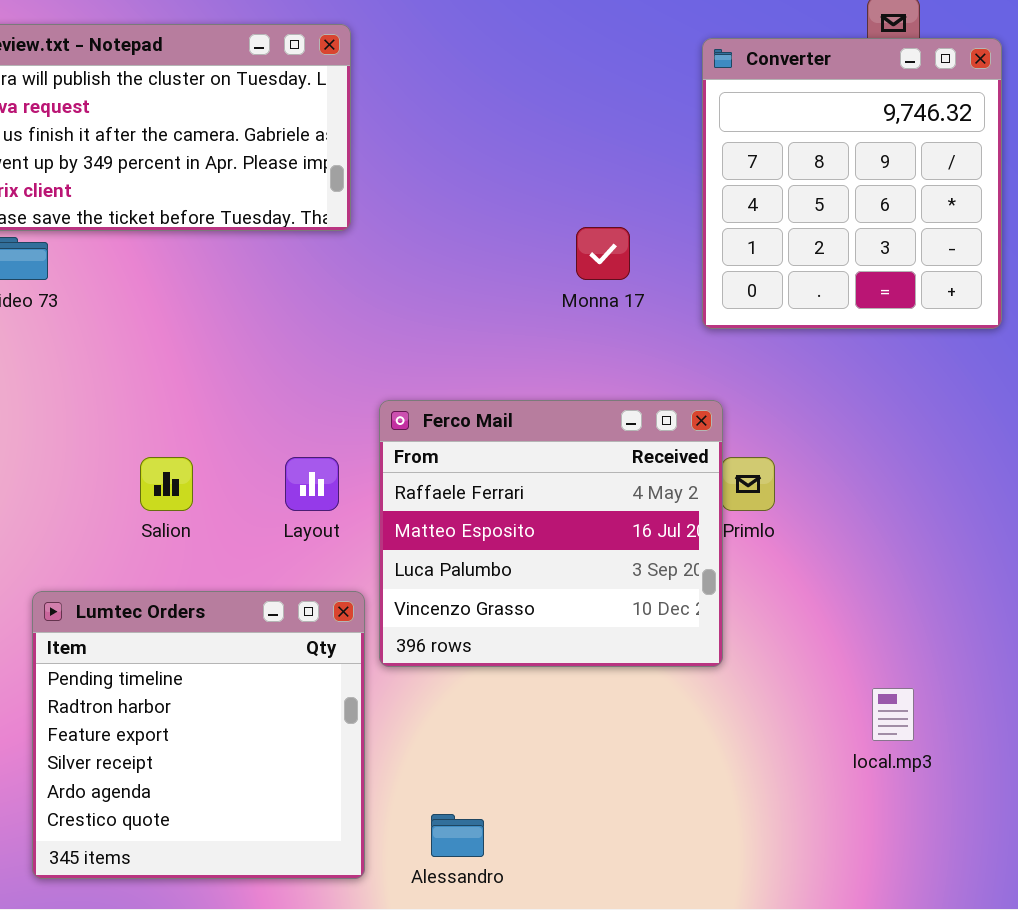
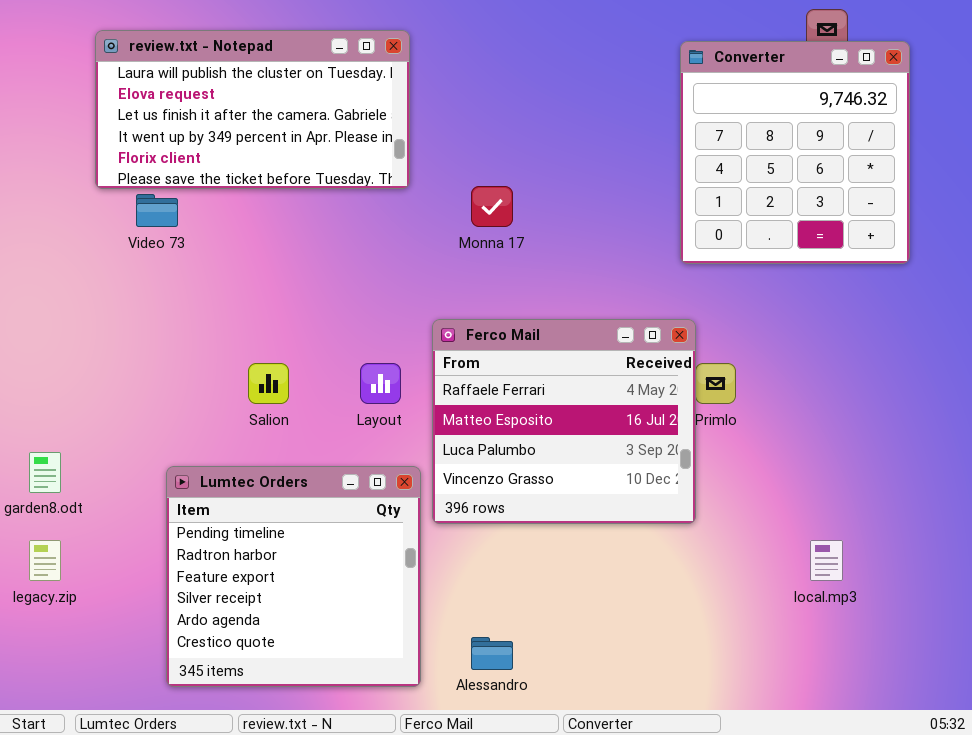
Monna 17: [576,227,630,280] -> [471,186,513,227], moved

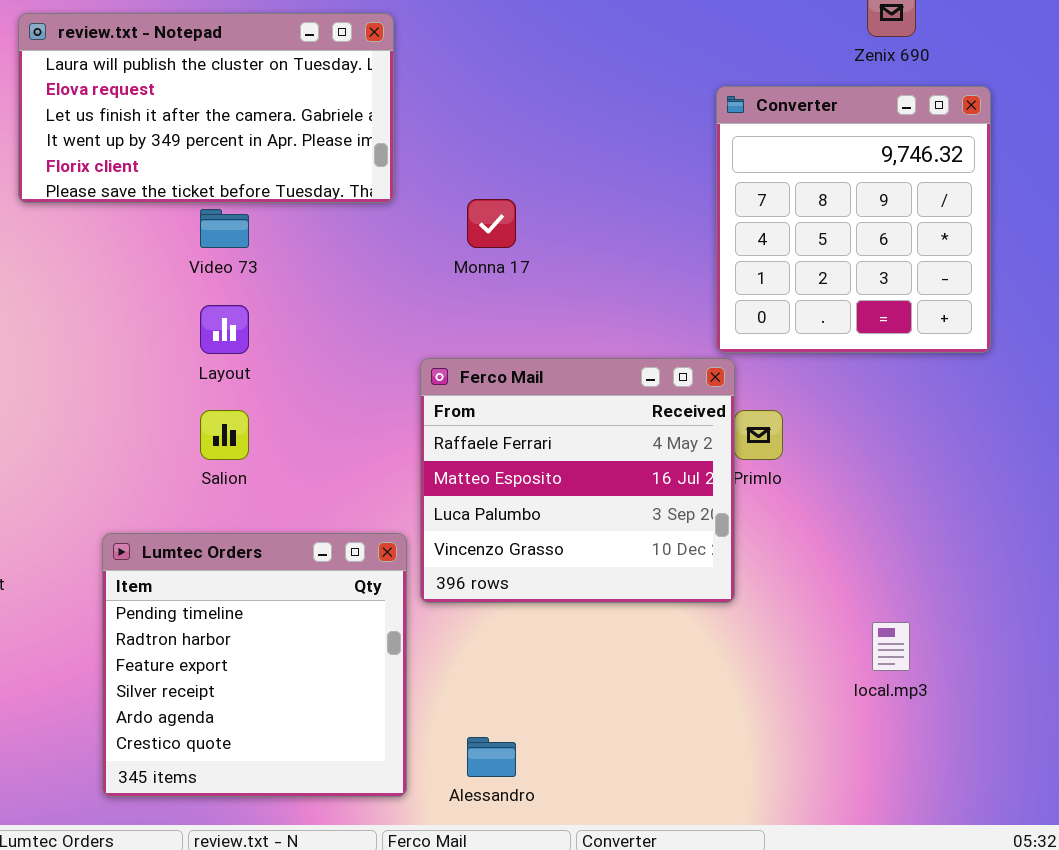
Converter: [680,41,910,264] -> [716,86,991,353], moved
Video 73: [136,194,178,227] -> [200,209,249,248], moved
Layout: [360,363,401,404] -> [200,305,249,354], moved

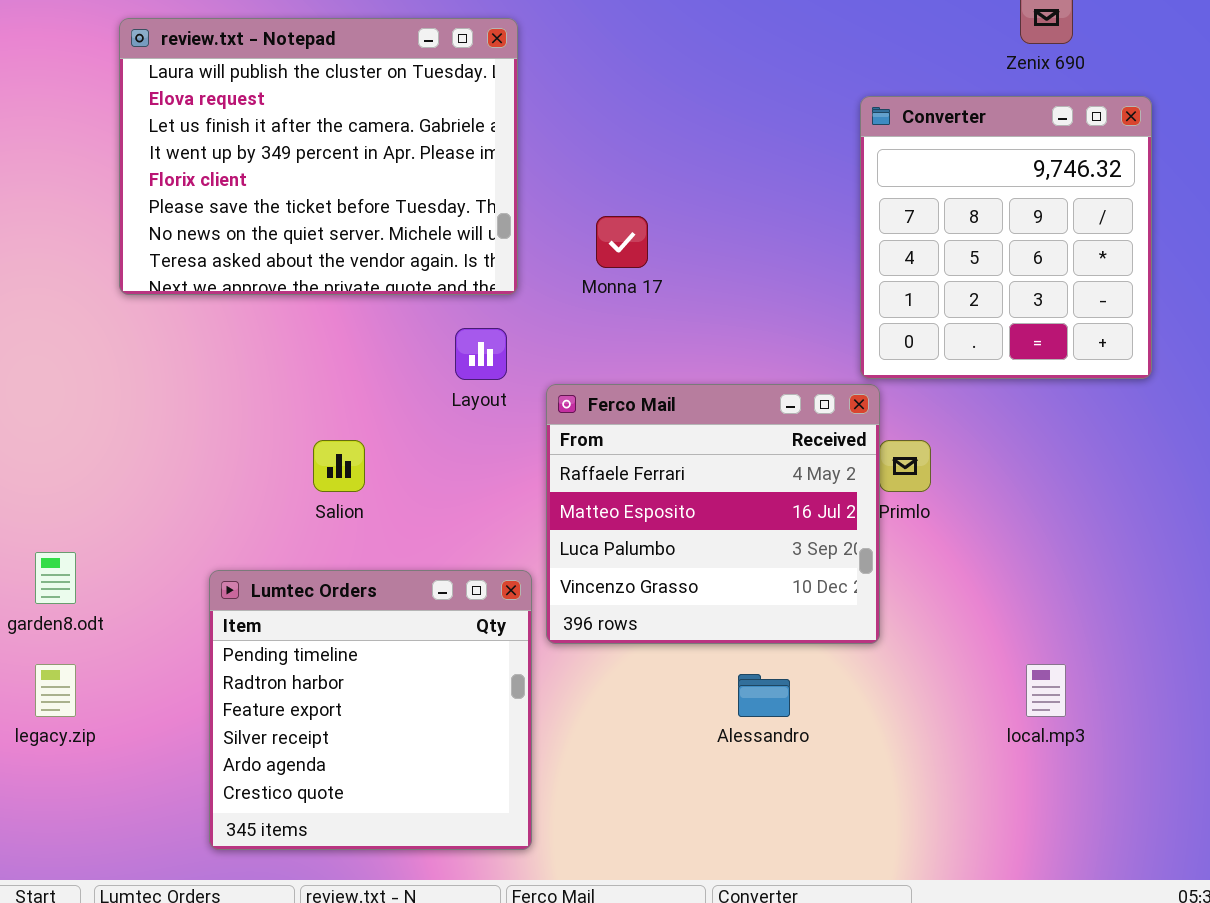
review.txt - Notepad: [18,13,394,203] -> [119,18,518,295], resized
Layout: [200,305,249,354] -> [455,328,507,380], moved
Alessandro: [467,737,516,777] -> [738,674,790,717], moved

